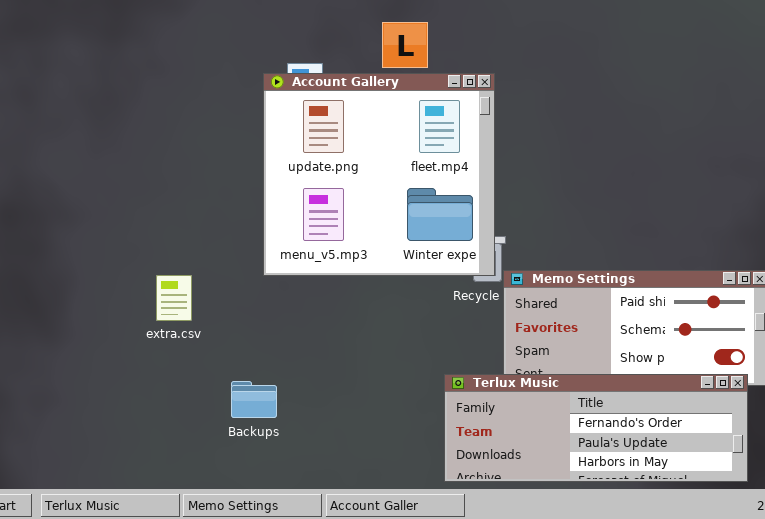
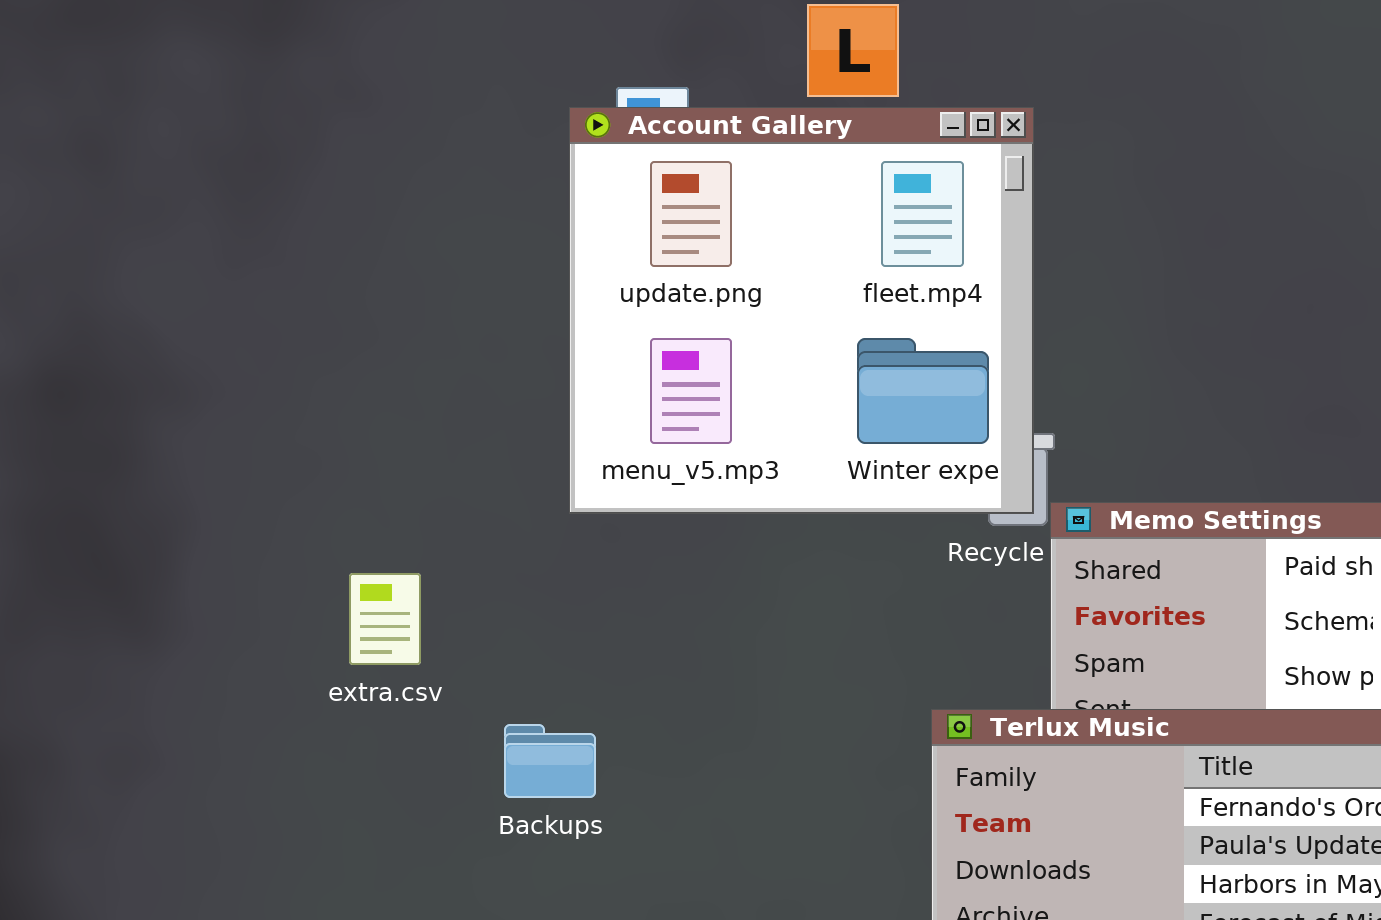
extra.csv: [156,275,192,321] -> [349,573,421,665], moved

